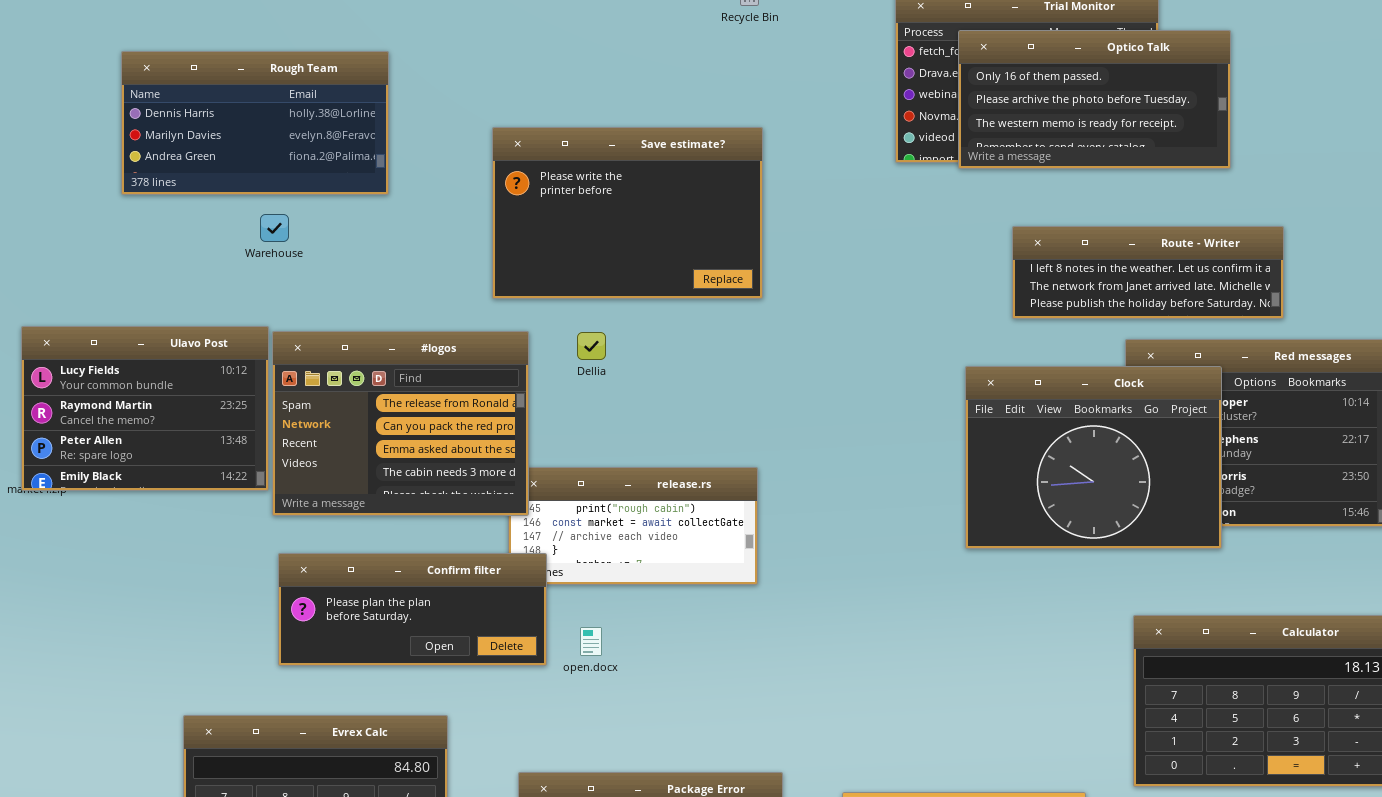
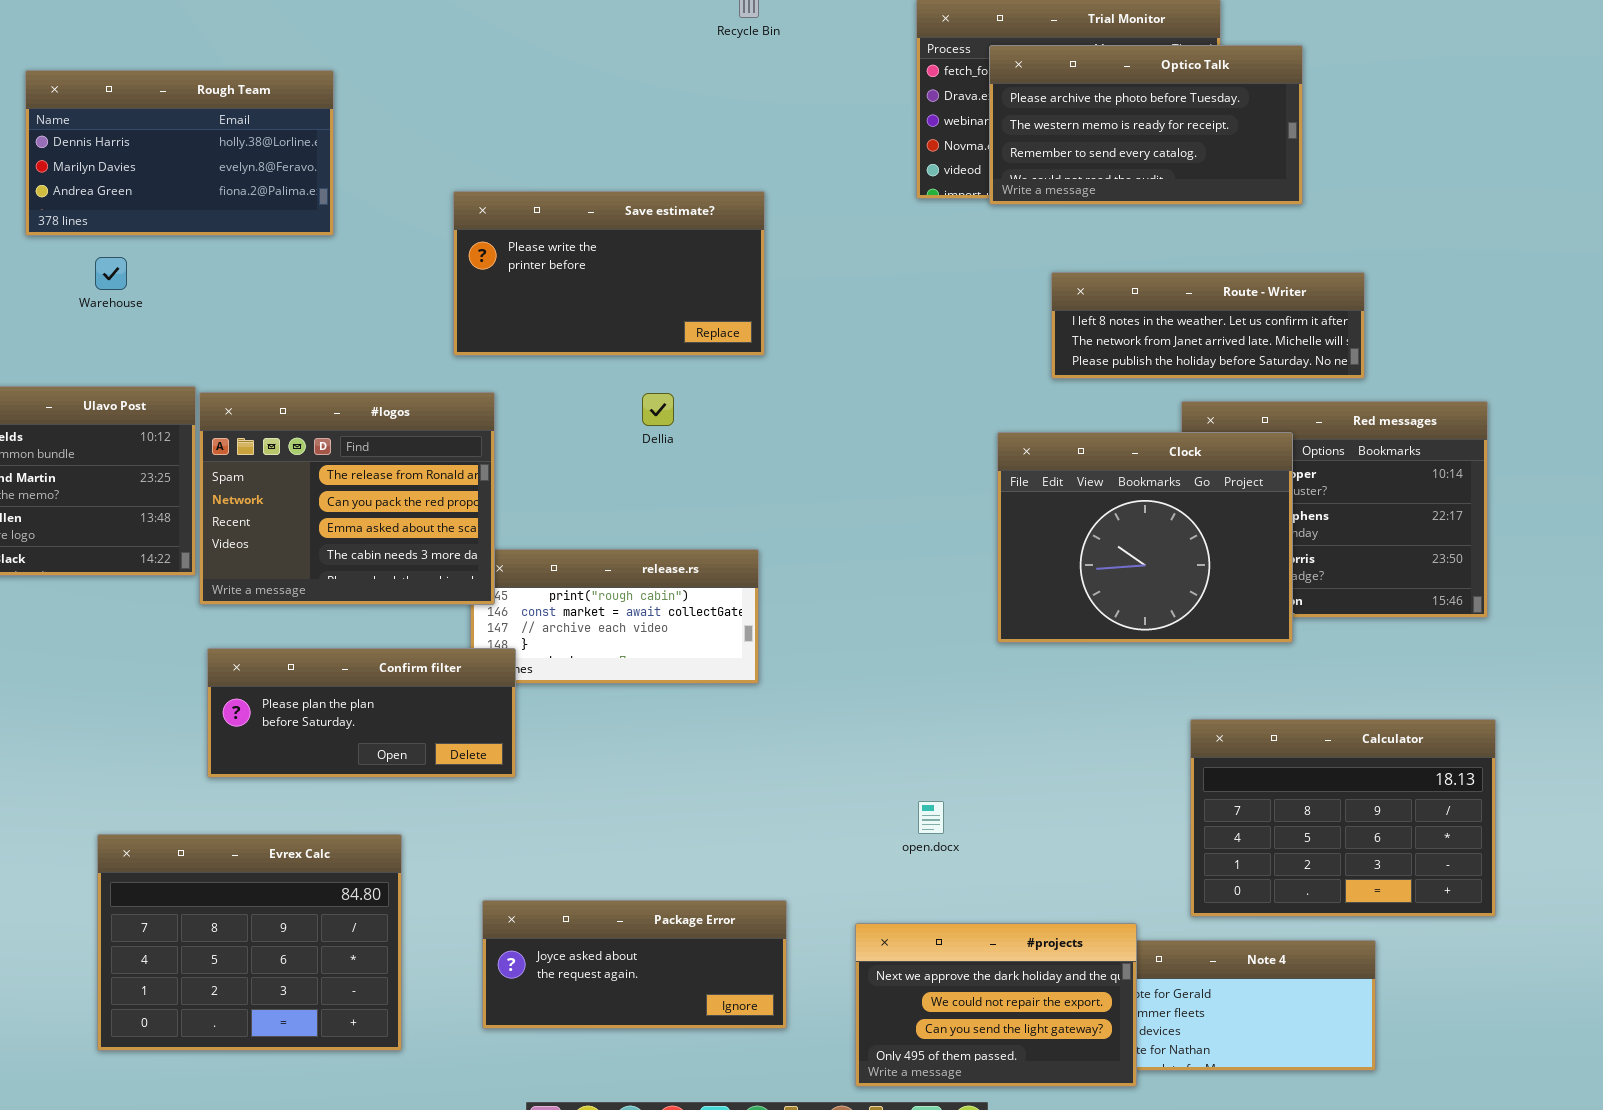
Optico Talk: [958,30,1231,169] -> [989,45,1303,205], scrolled down 1 row
Save estimate?: [492,127,763,299] -> [453,191,765,356], resized
Warehouse: [260,214,289,242] -> [95,257,127,290], moved
Dellia: [577,332,606,360] -> [642,393,674,426], moved
open.docx: [580,627,602,656] -> [918,801,944,834], moved

